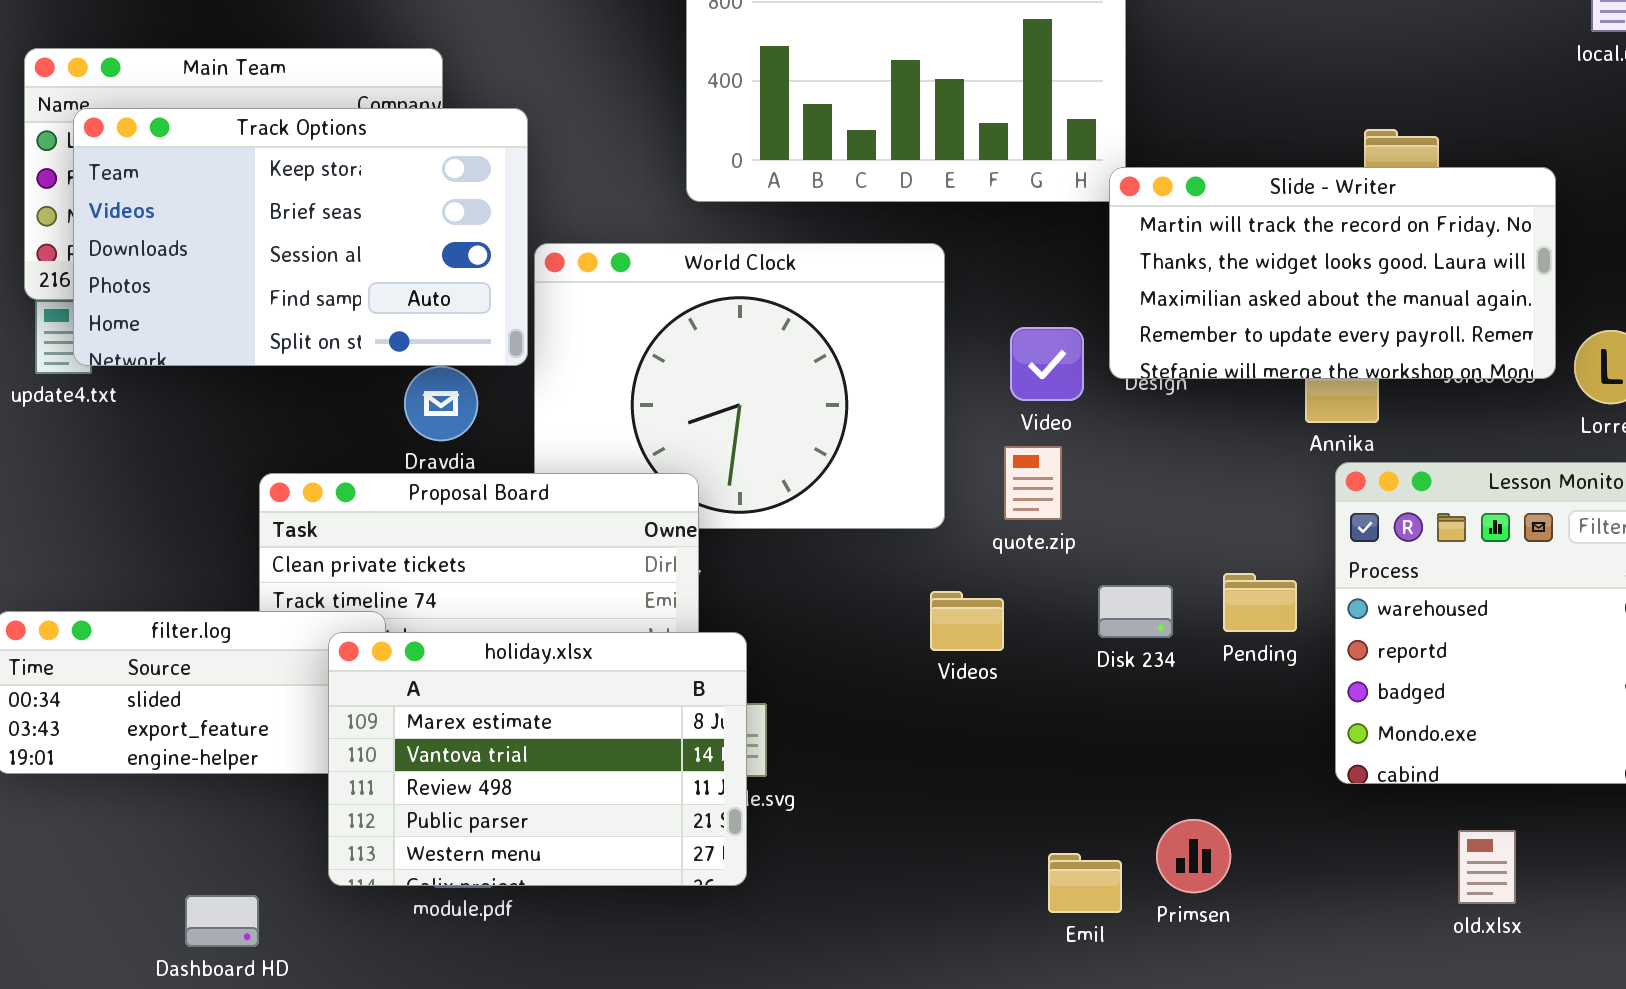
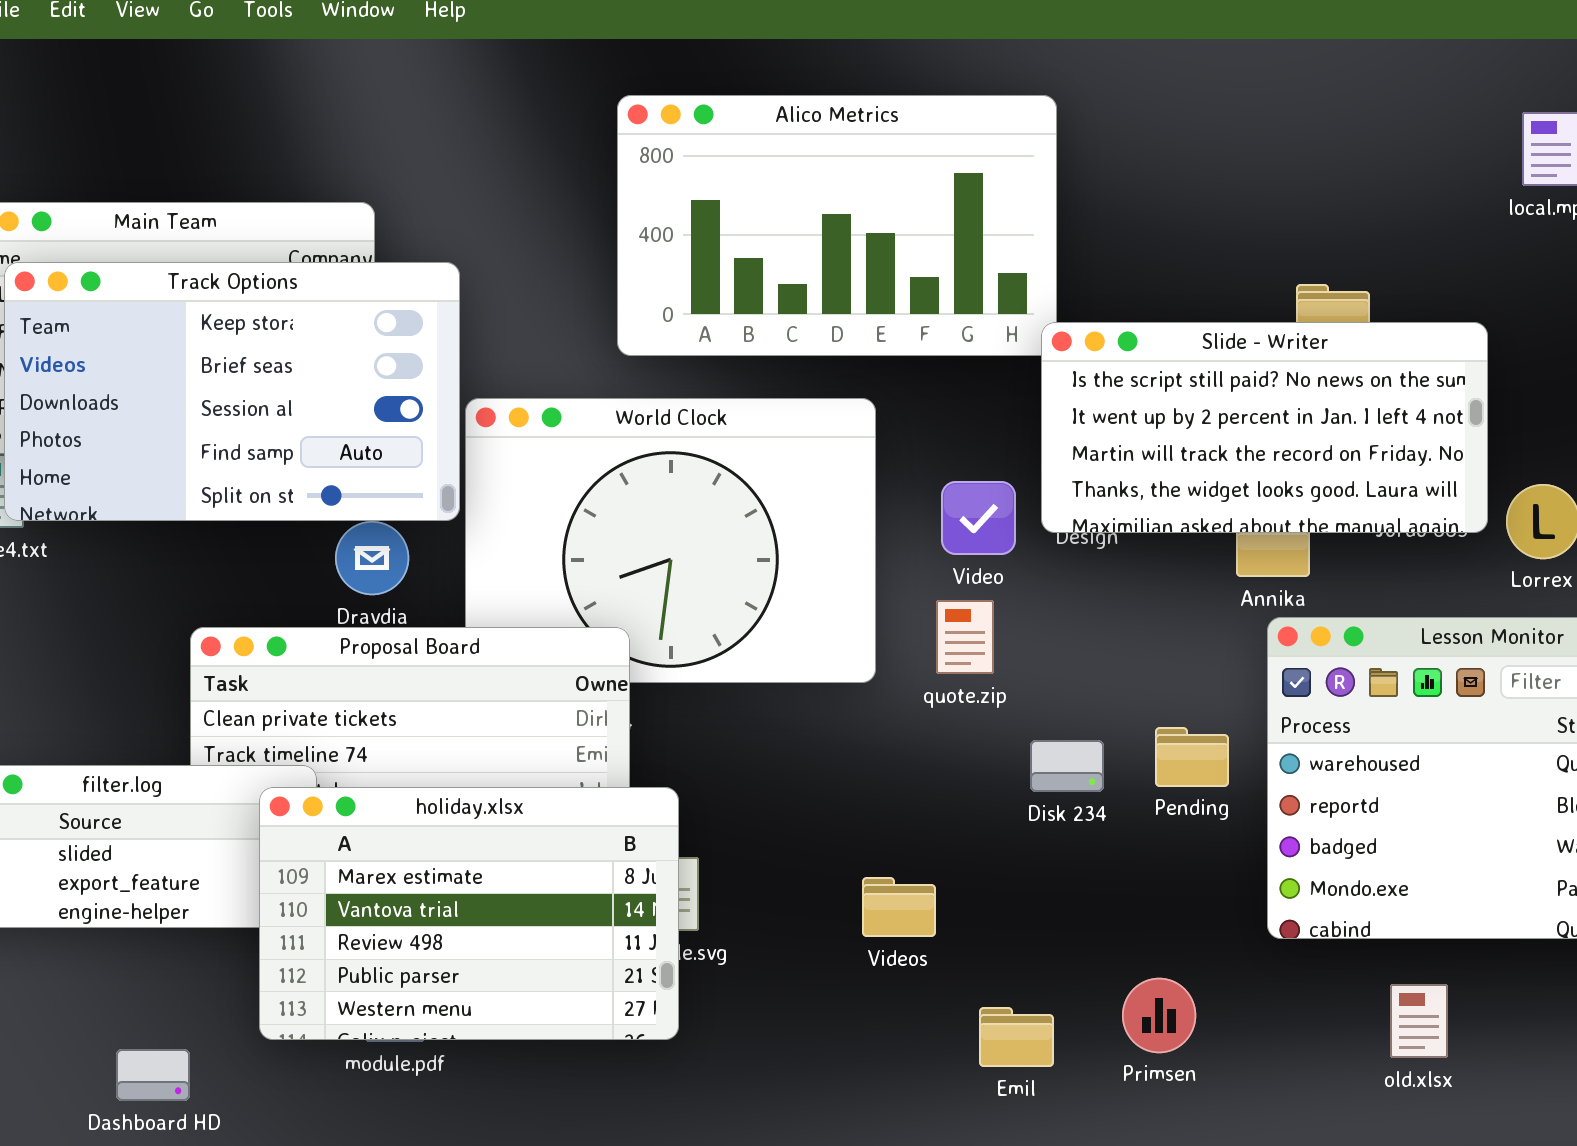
Slide - Writer: [1109,167,1556,379] -> [1041,322,1488,533], scrolled up 2 rows
Videos: [930,591,1004,651] -> [862,877,936,937], moved
Primsen: [1156,819,1231,893] -> [1122,978,1196,1053], moved

